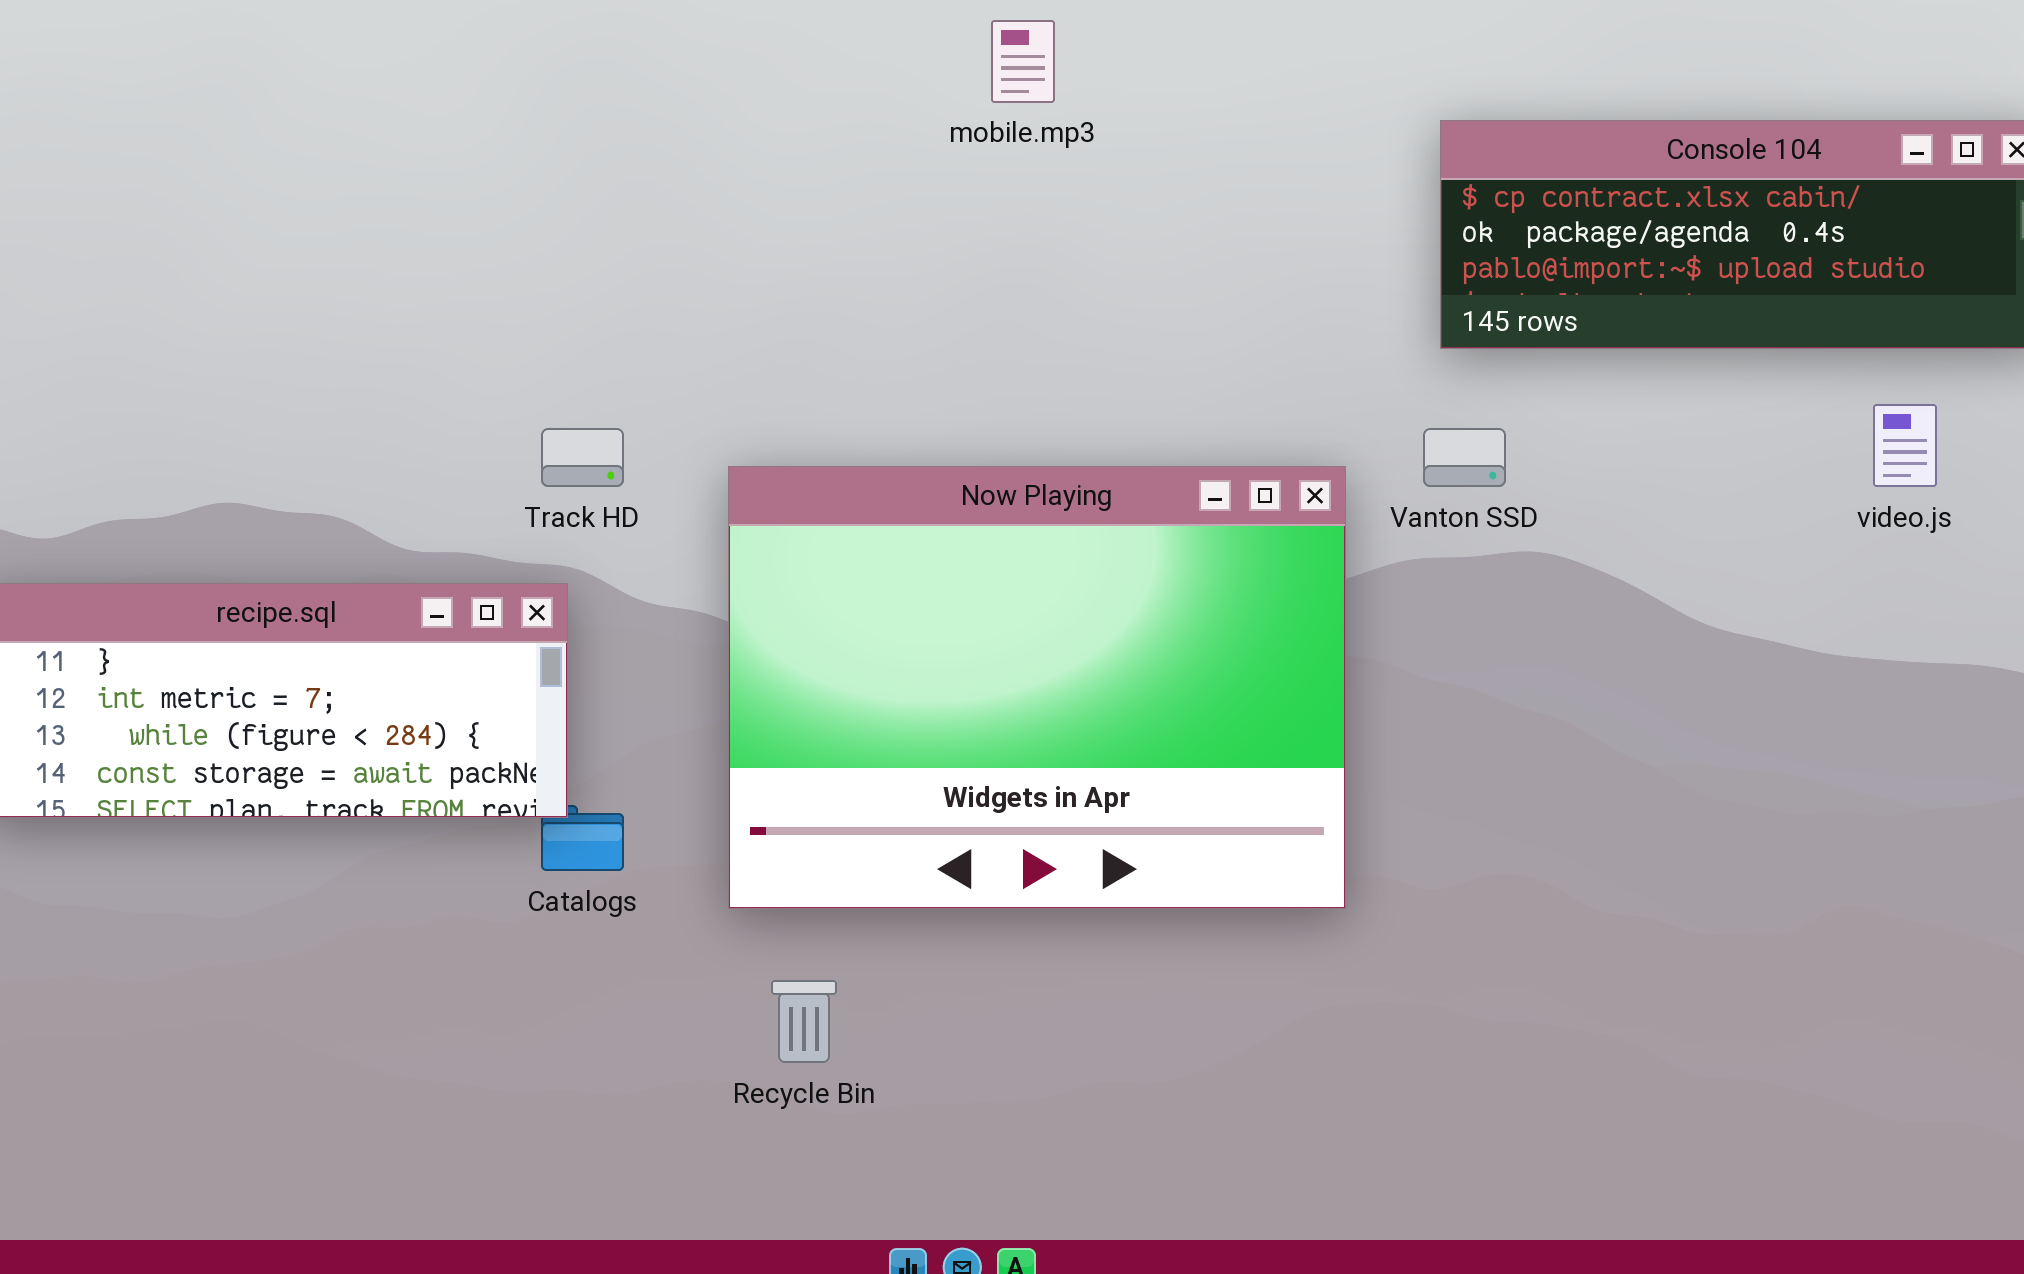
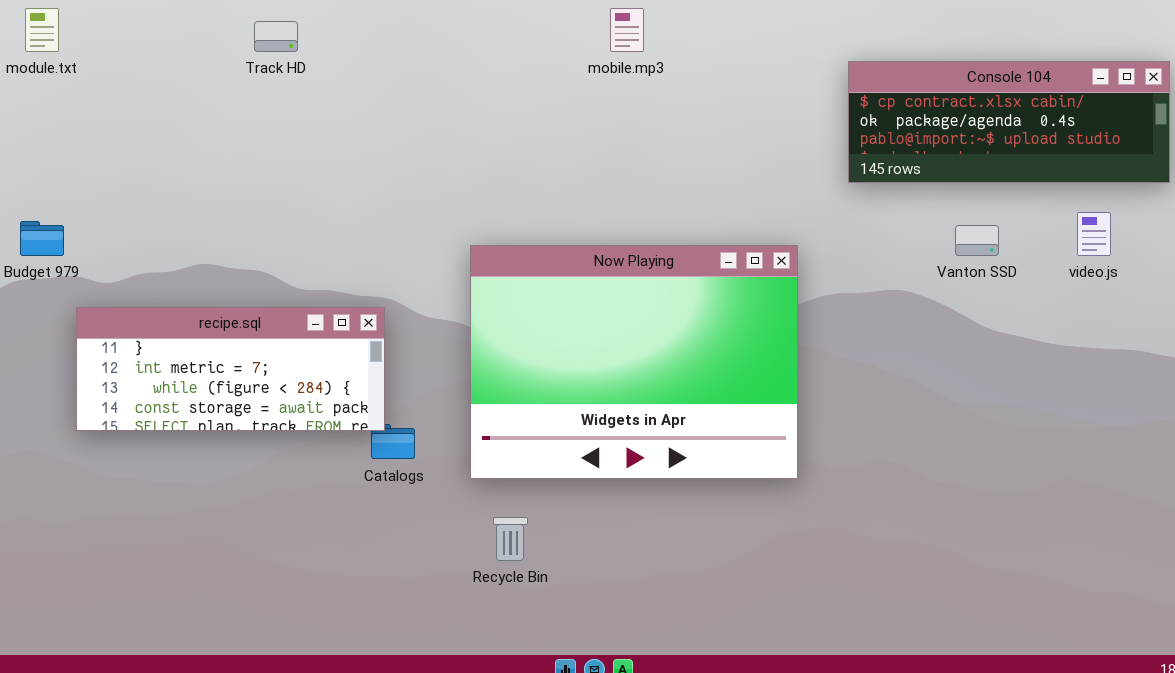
Track HD: [541,428,624,487] -> [254,21,298,52], moved
Vanton SSD: [1423,428,1506,487] -> [955,225,999,256], moved

